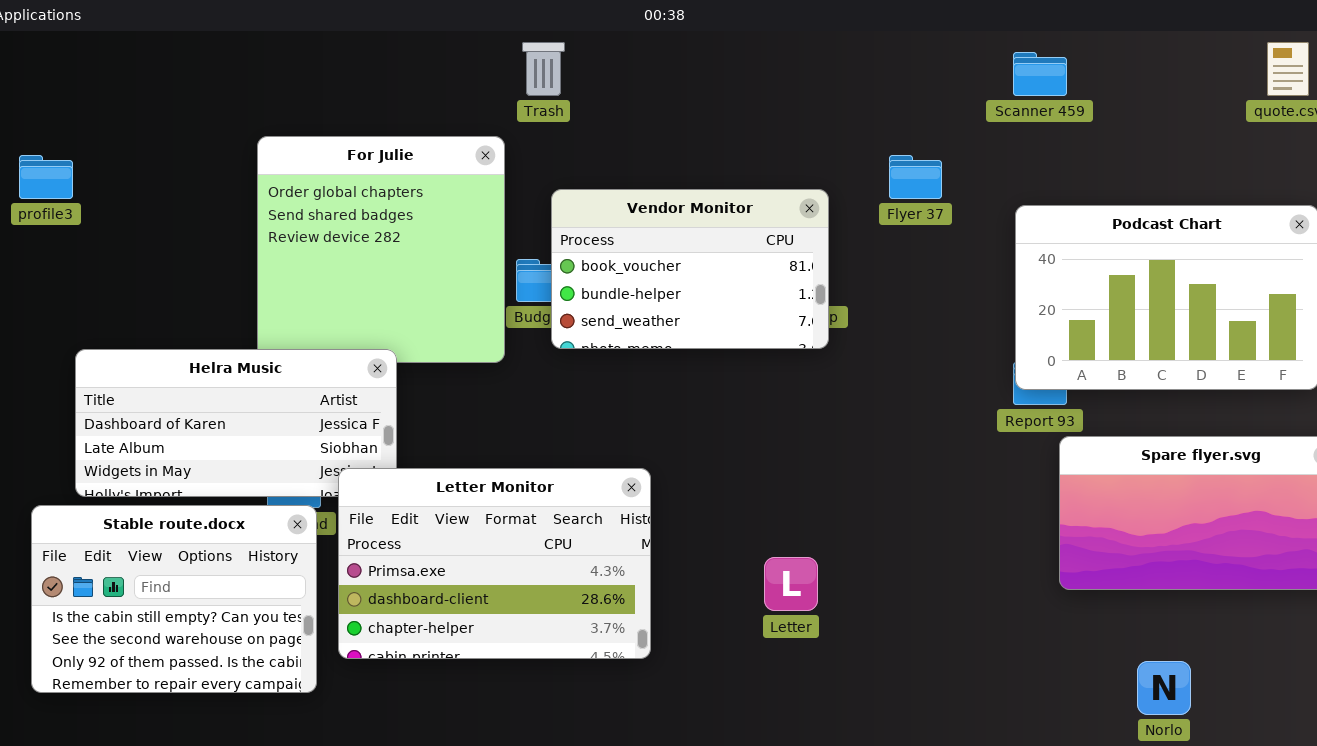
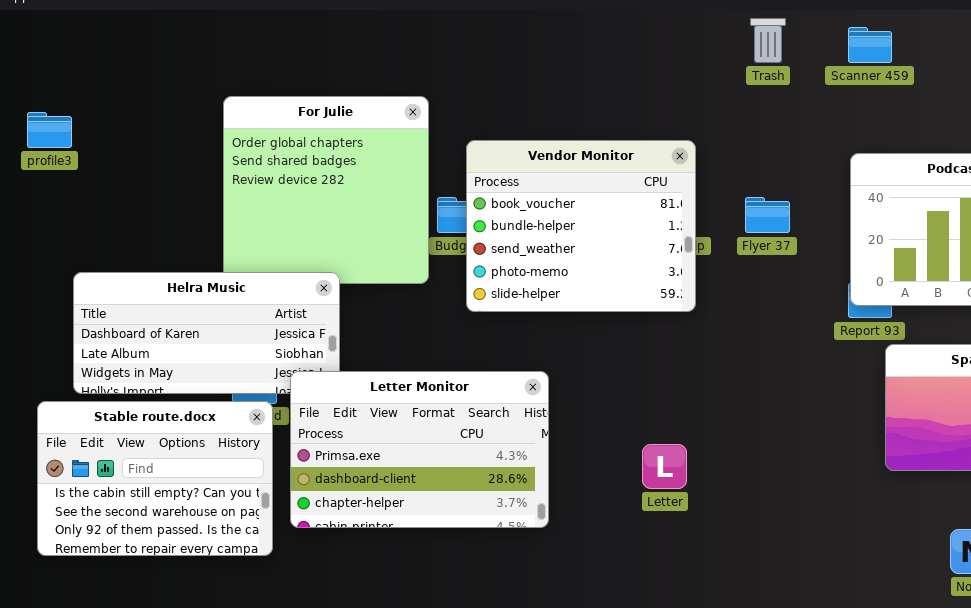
Trash: [522,42,565,96] -> [750,18,786,63], moved
Flyer 37: [889,155,942,199] -> [745,197,790,233], moved
Vendor Monitor: [551,189,829,349] -> [466,140,696,312], resized

